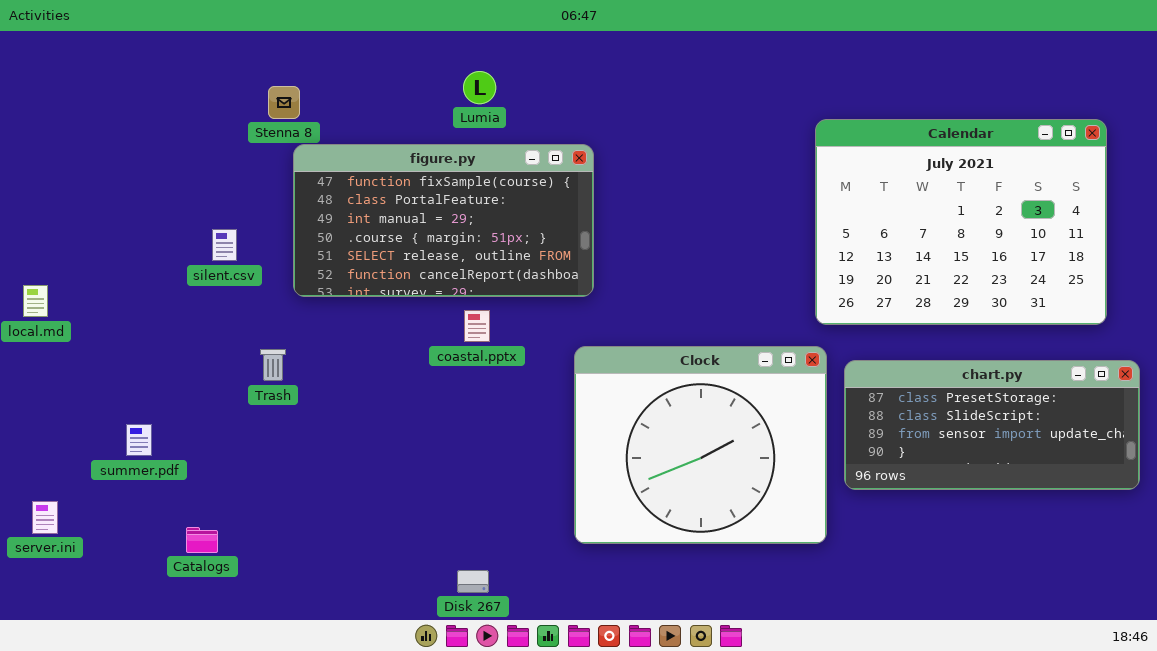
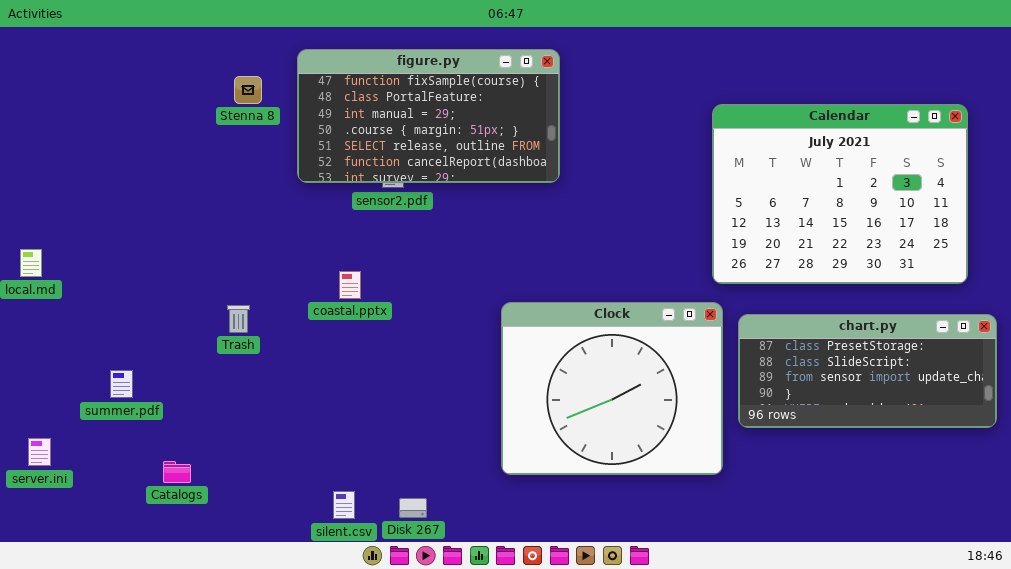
figure.py: [293,144,594,297] -> [297,49,560,183], moved
silent.csv: [212,229,237,261] -> [333,491,355,519], moved
coastal.pptx: [464,310,490,342] -> [339,271,361,299], moved

